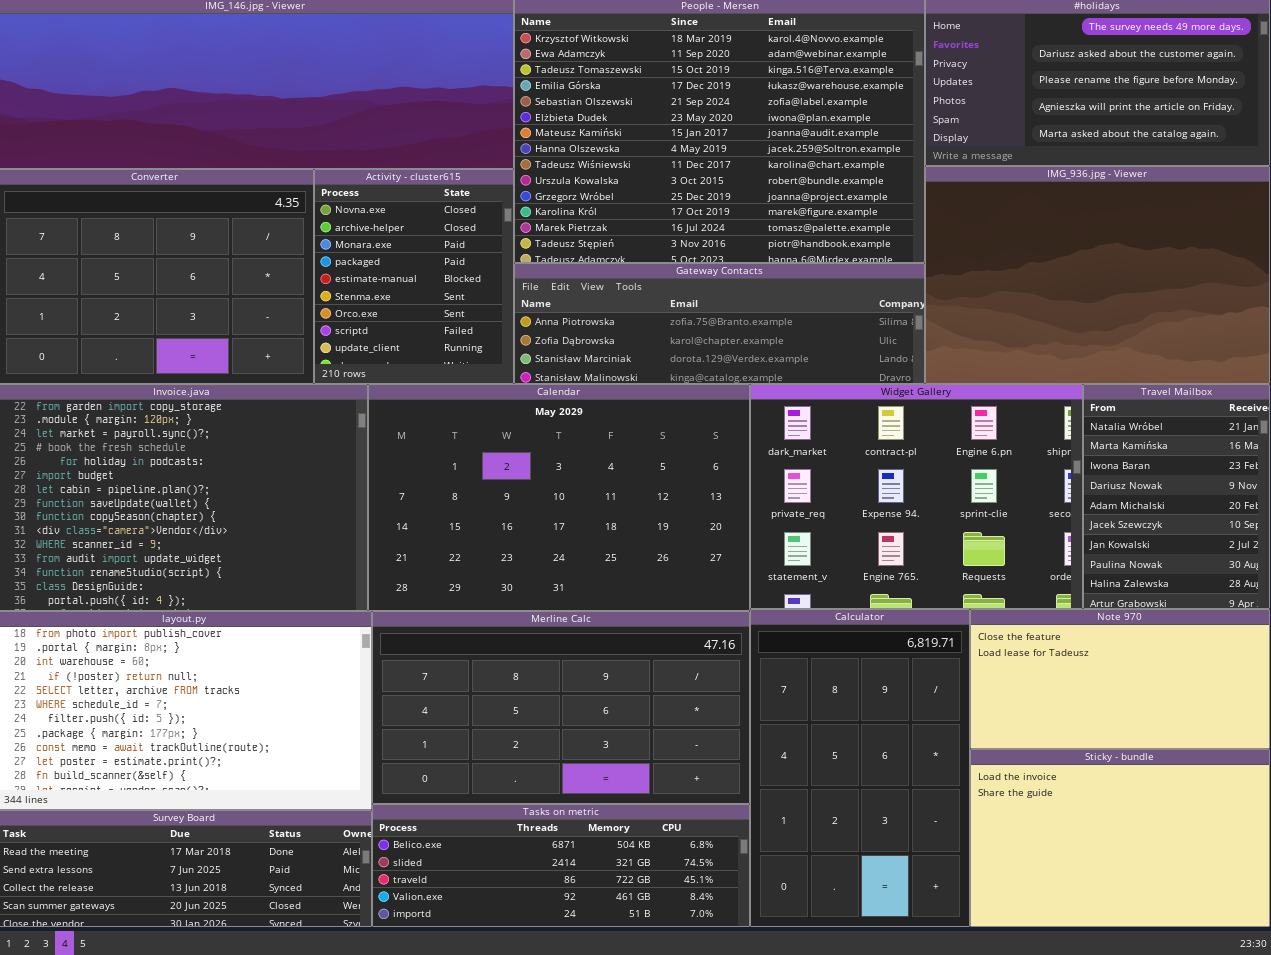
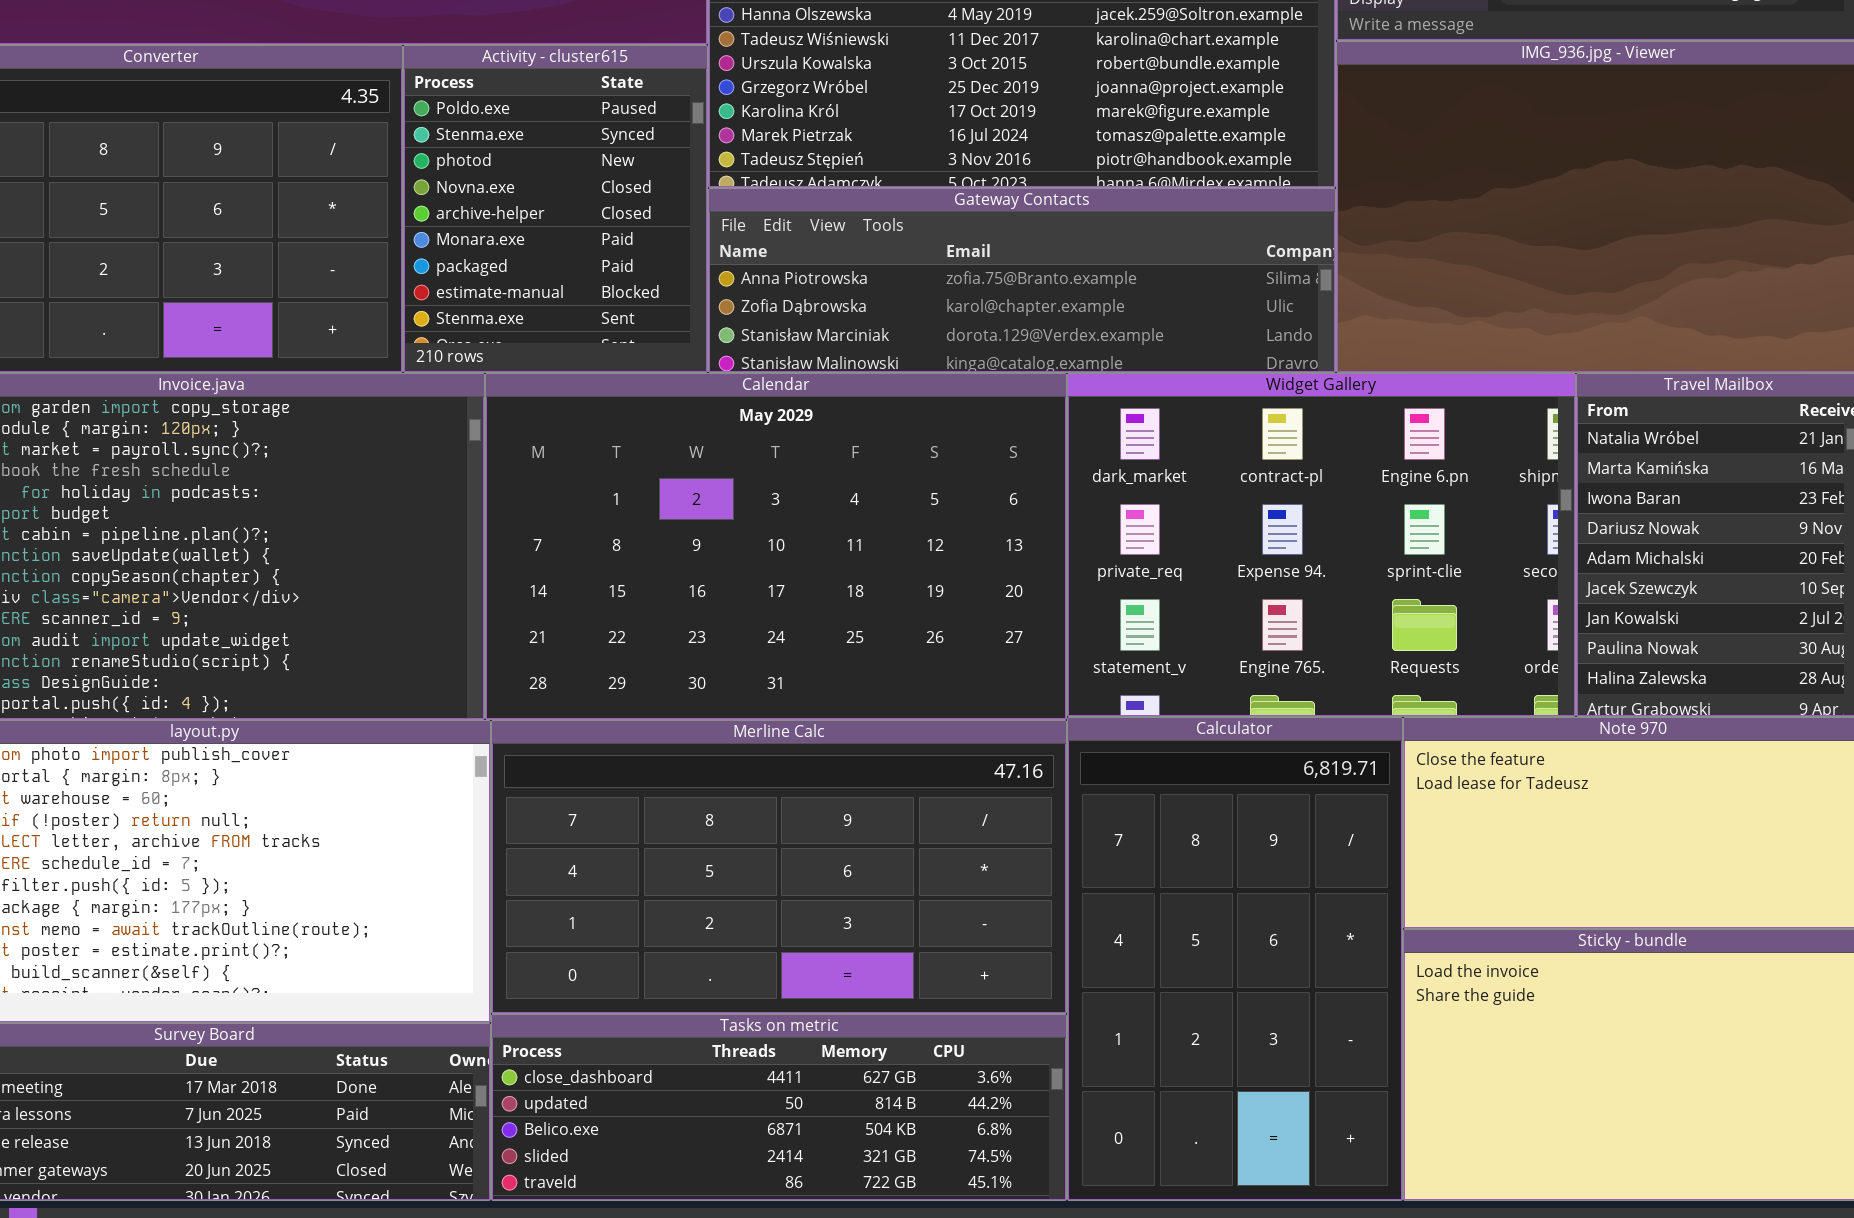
Activity - cluster615: [314,169,514,384] -> [403,45,708,373], scrolled up 3 rows
Tasks on metric: [372,804,750,927] -> [491,1014,1067,1201], scrolled up 2 rows

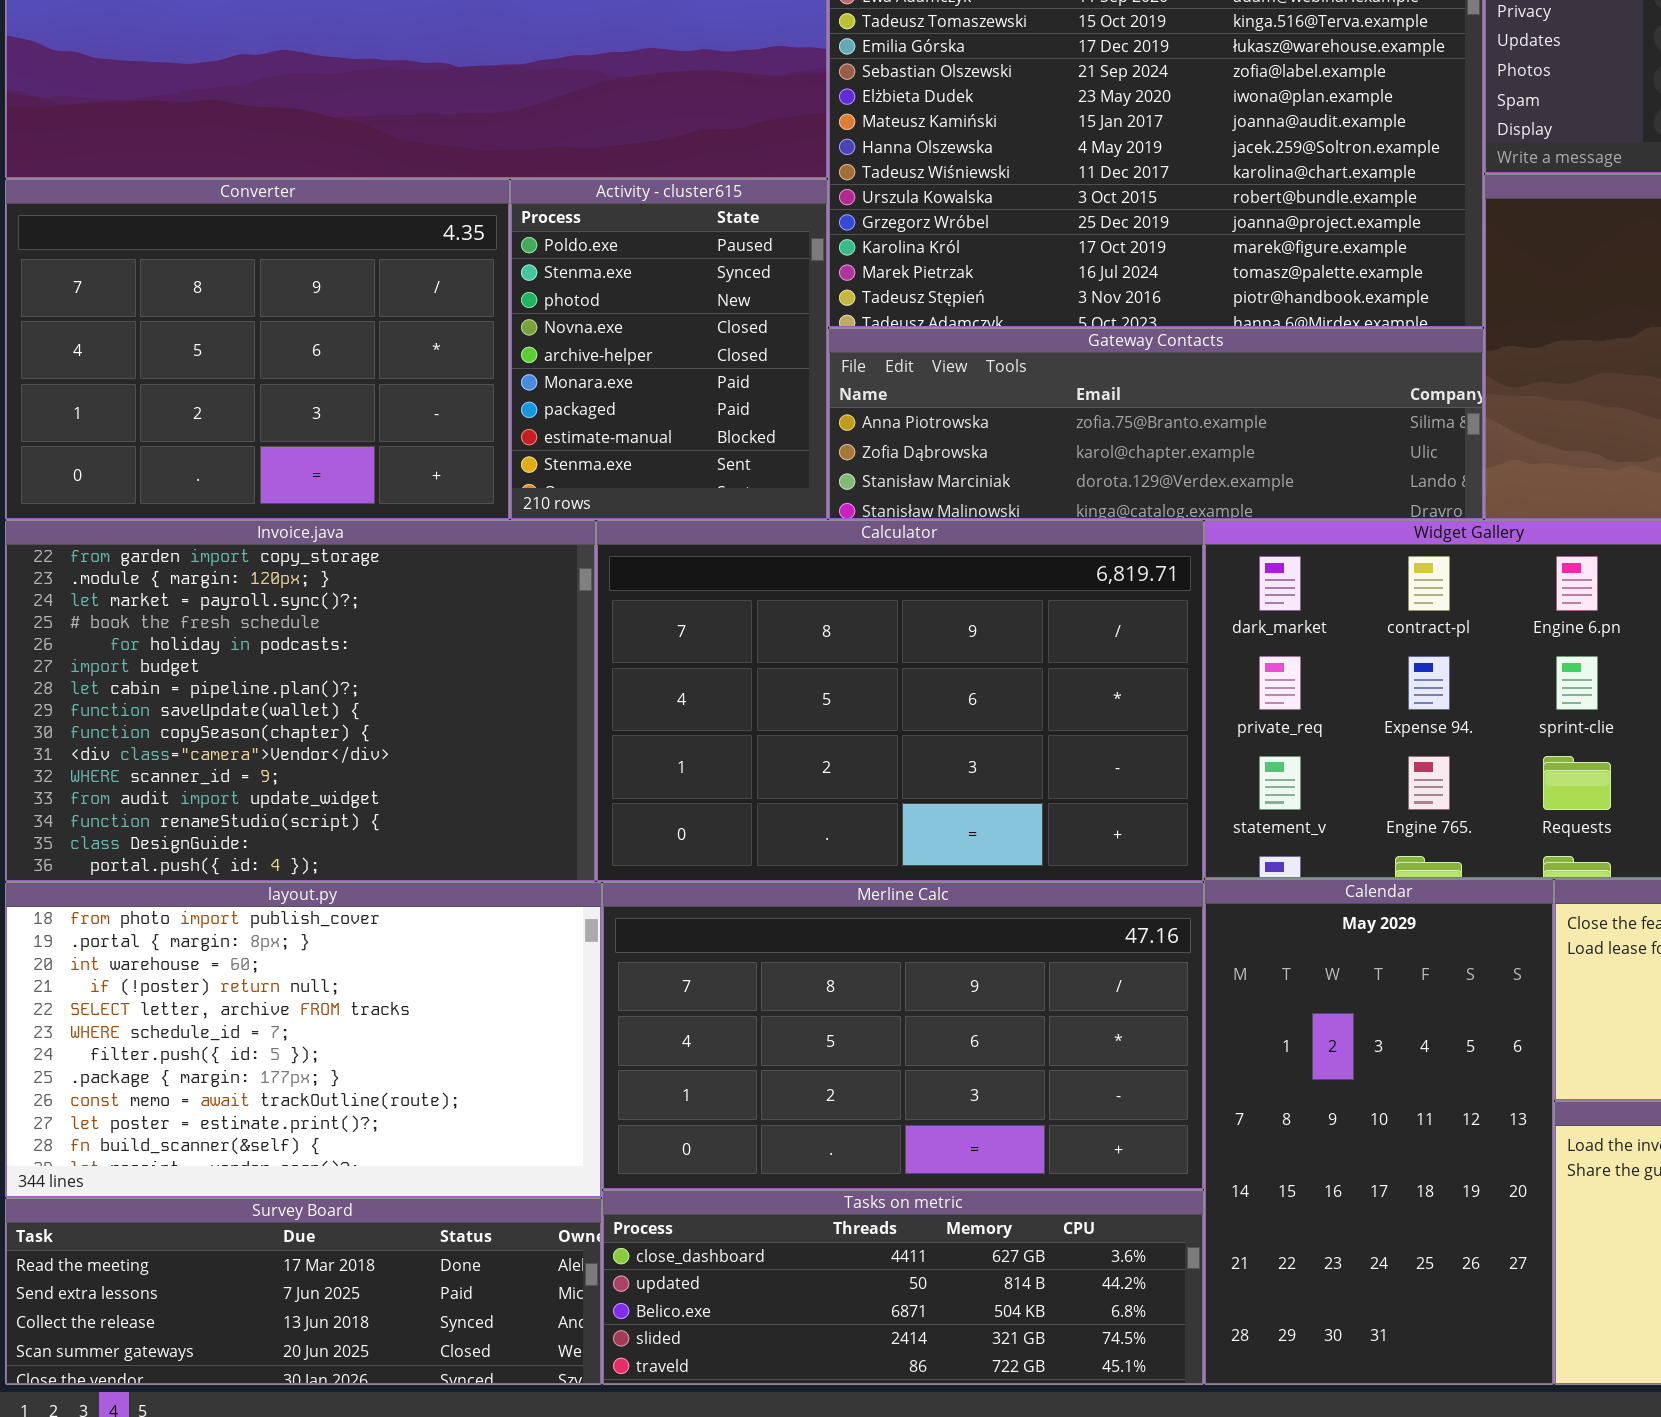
Calendar: [485,373,1067,720] -> [1204,879,1554,1385], moved, resized
Calculator: [1067,717,1403,1201] -> [596,520,1204,882], moved, resized

